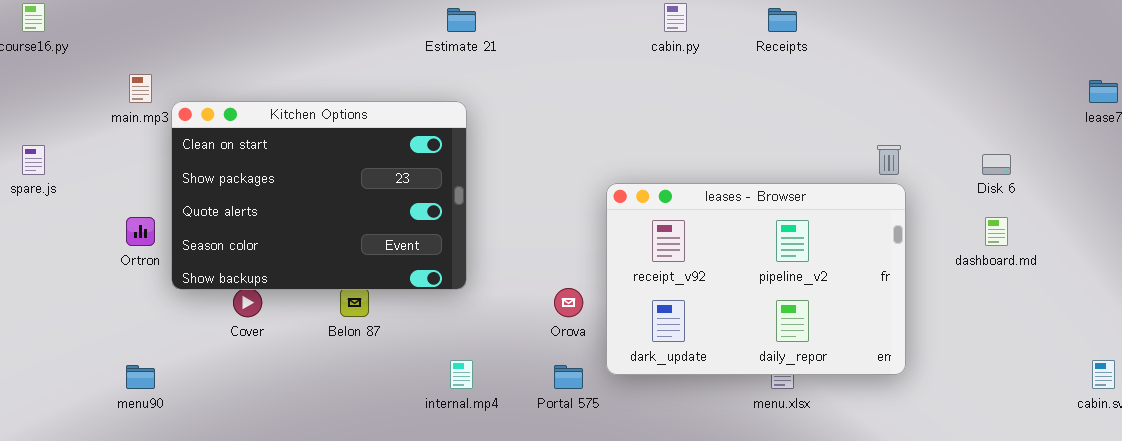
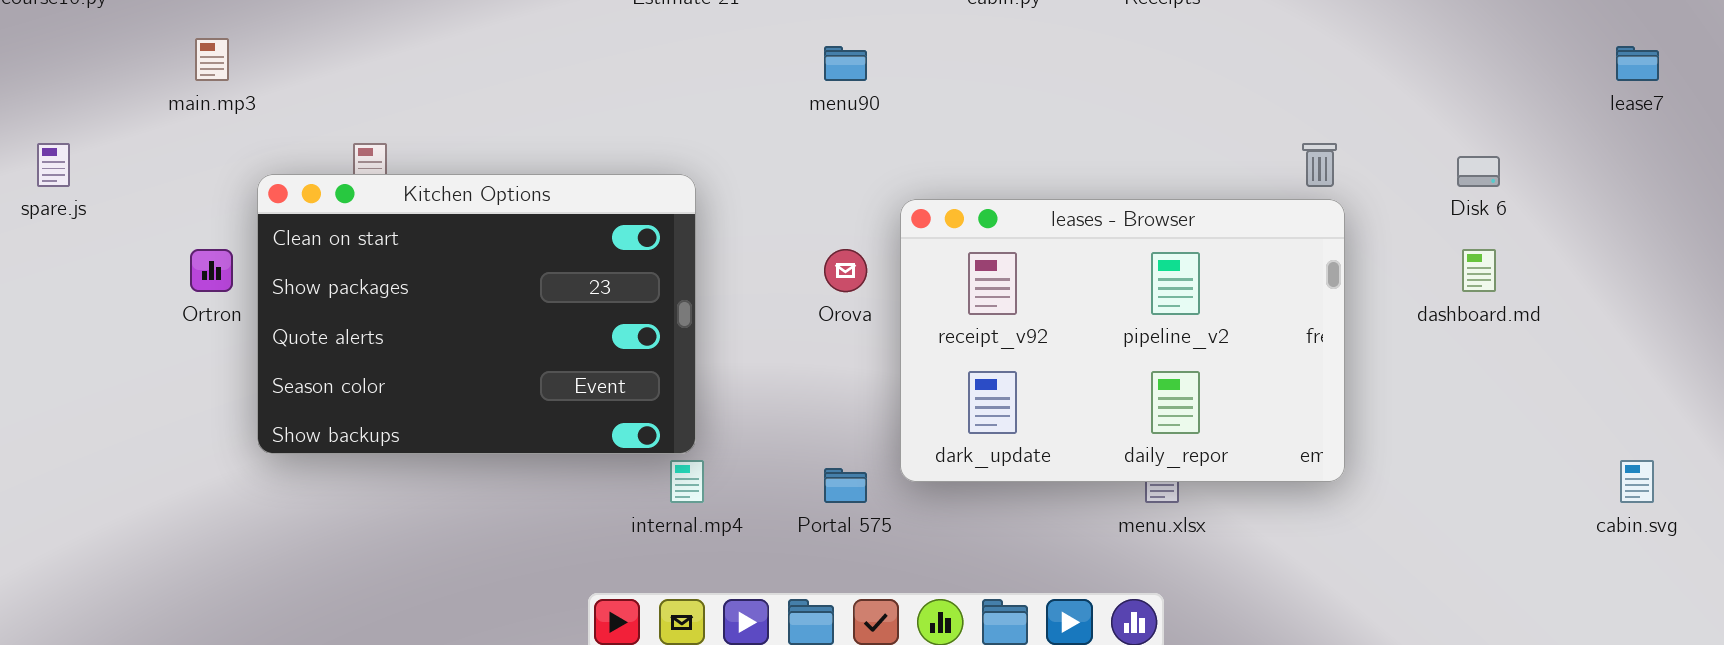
Kitchen Options: [171,101,467,290] -> [257,174,696,454], moved
Orova: [554,288,583,317] -> [824,249,867,292], moved
menu90: [126,365,155,389] -> [824,46,867,81], moved

